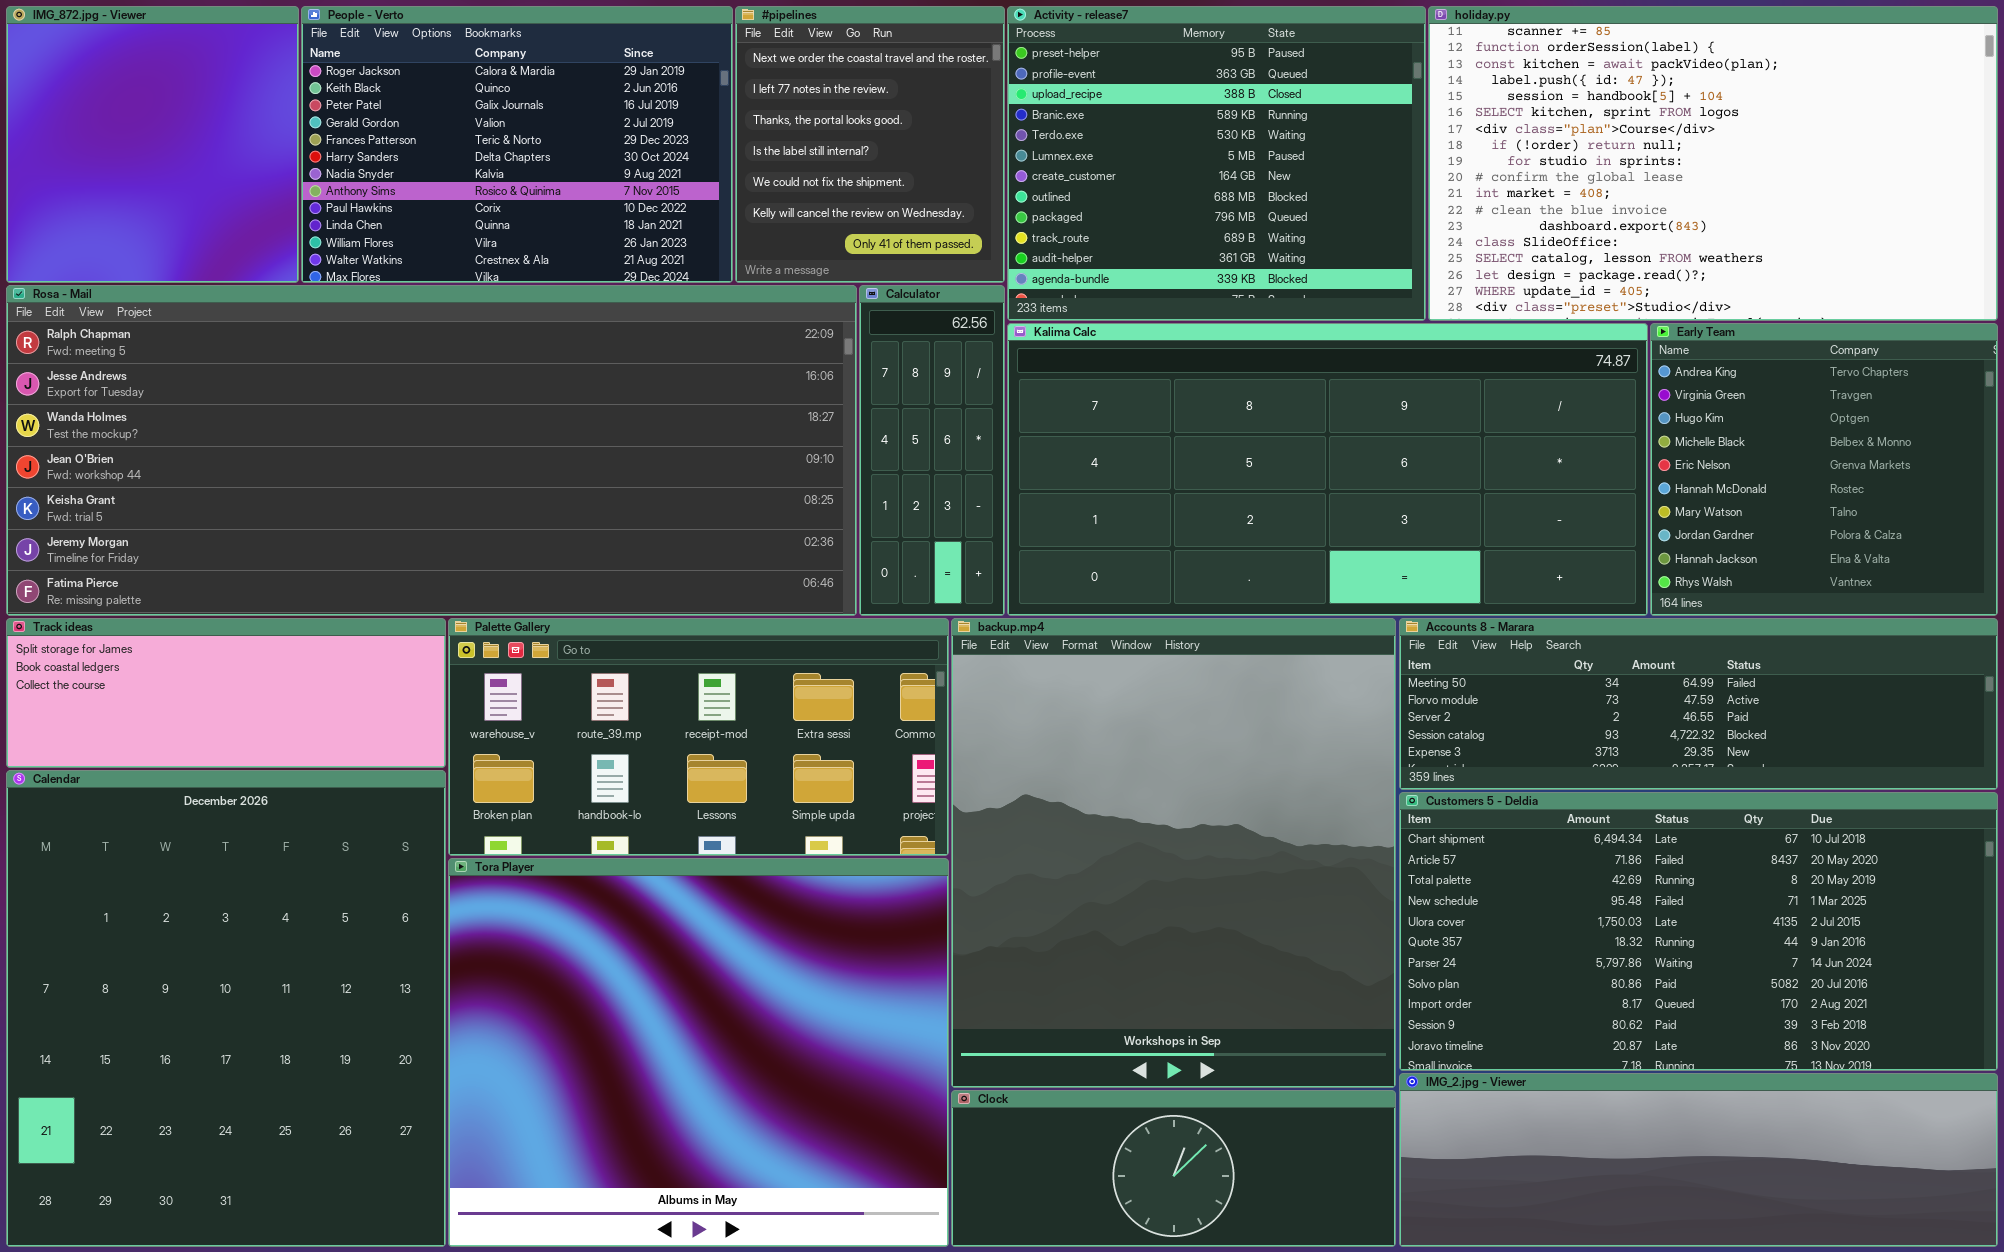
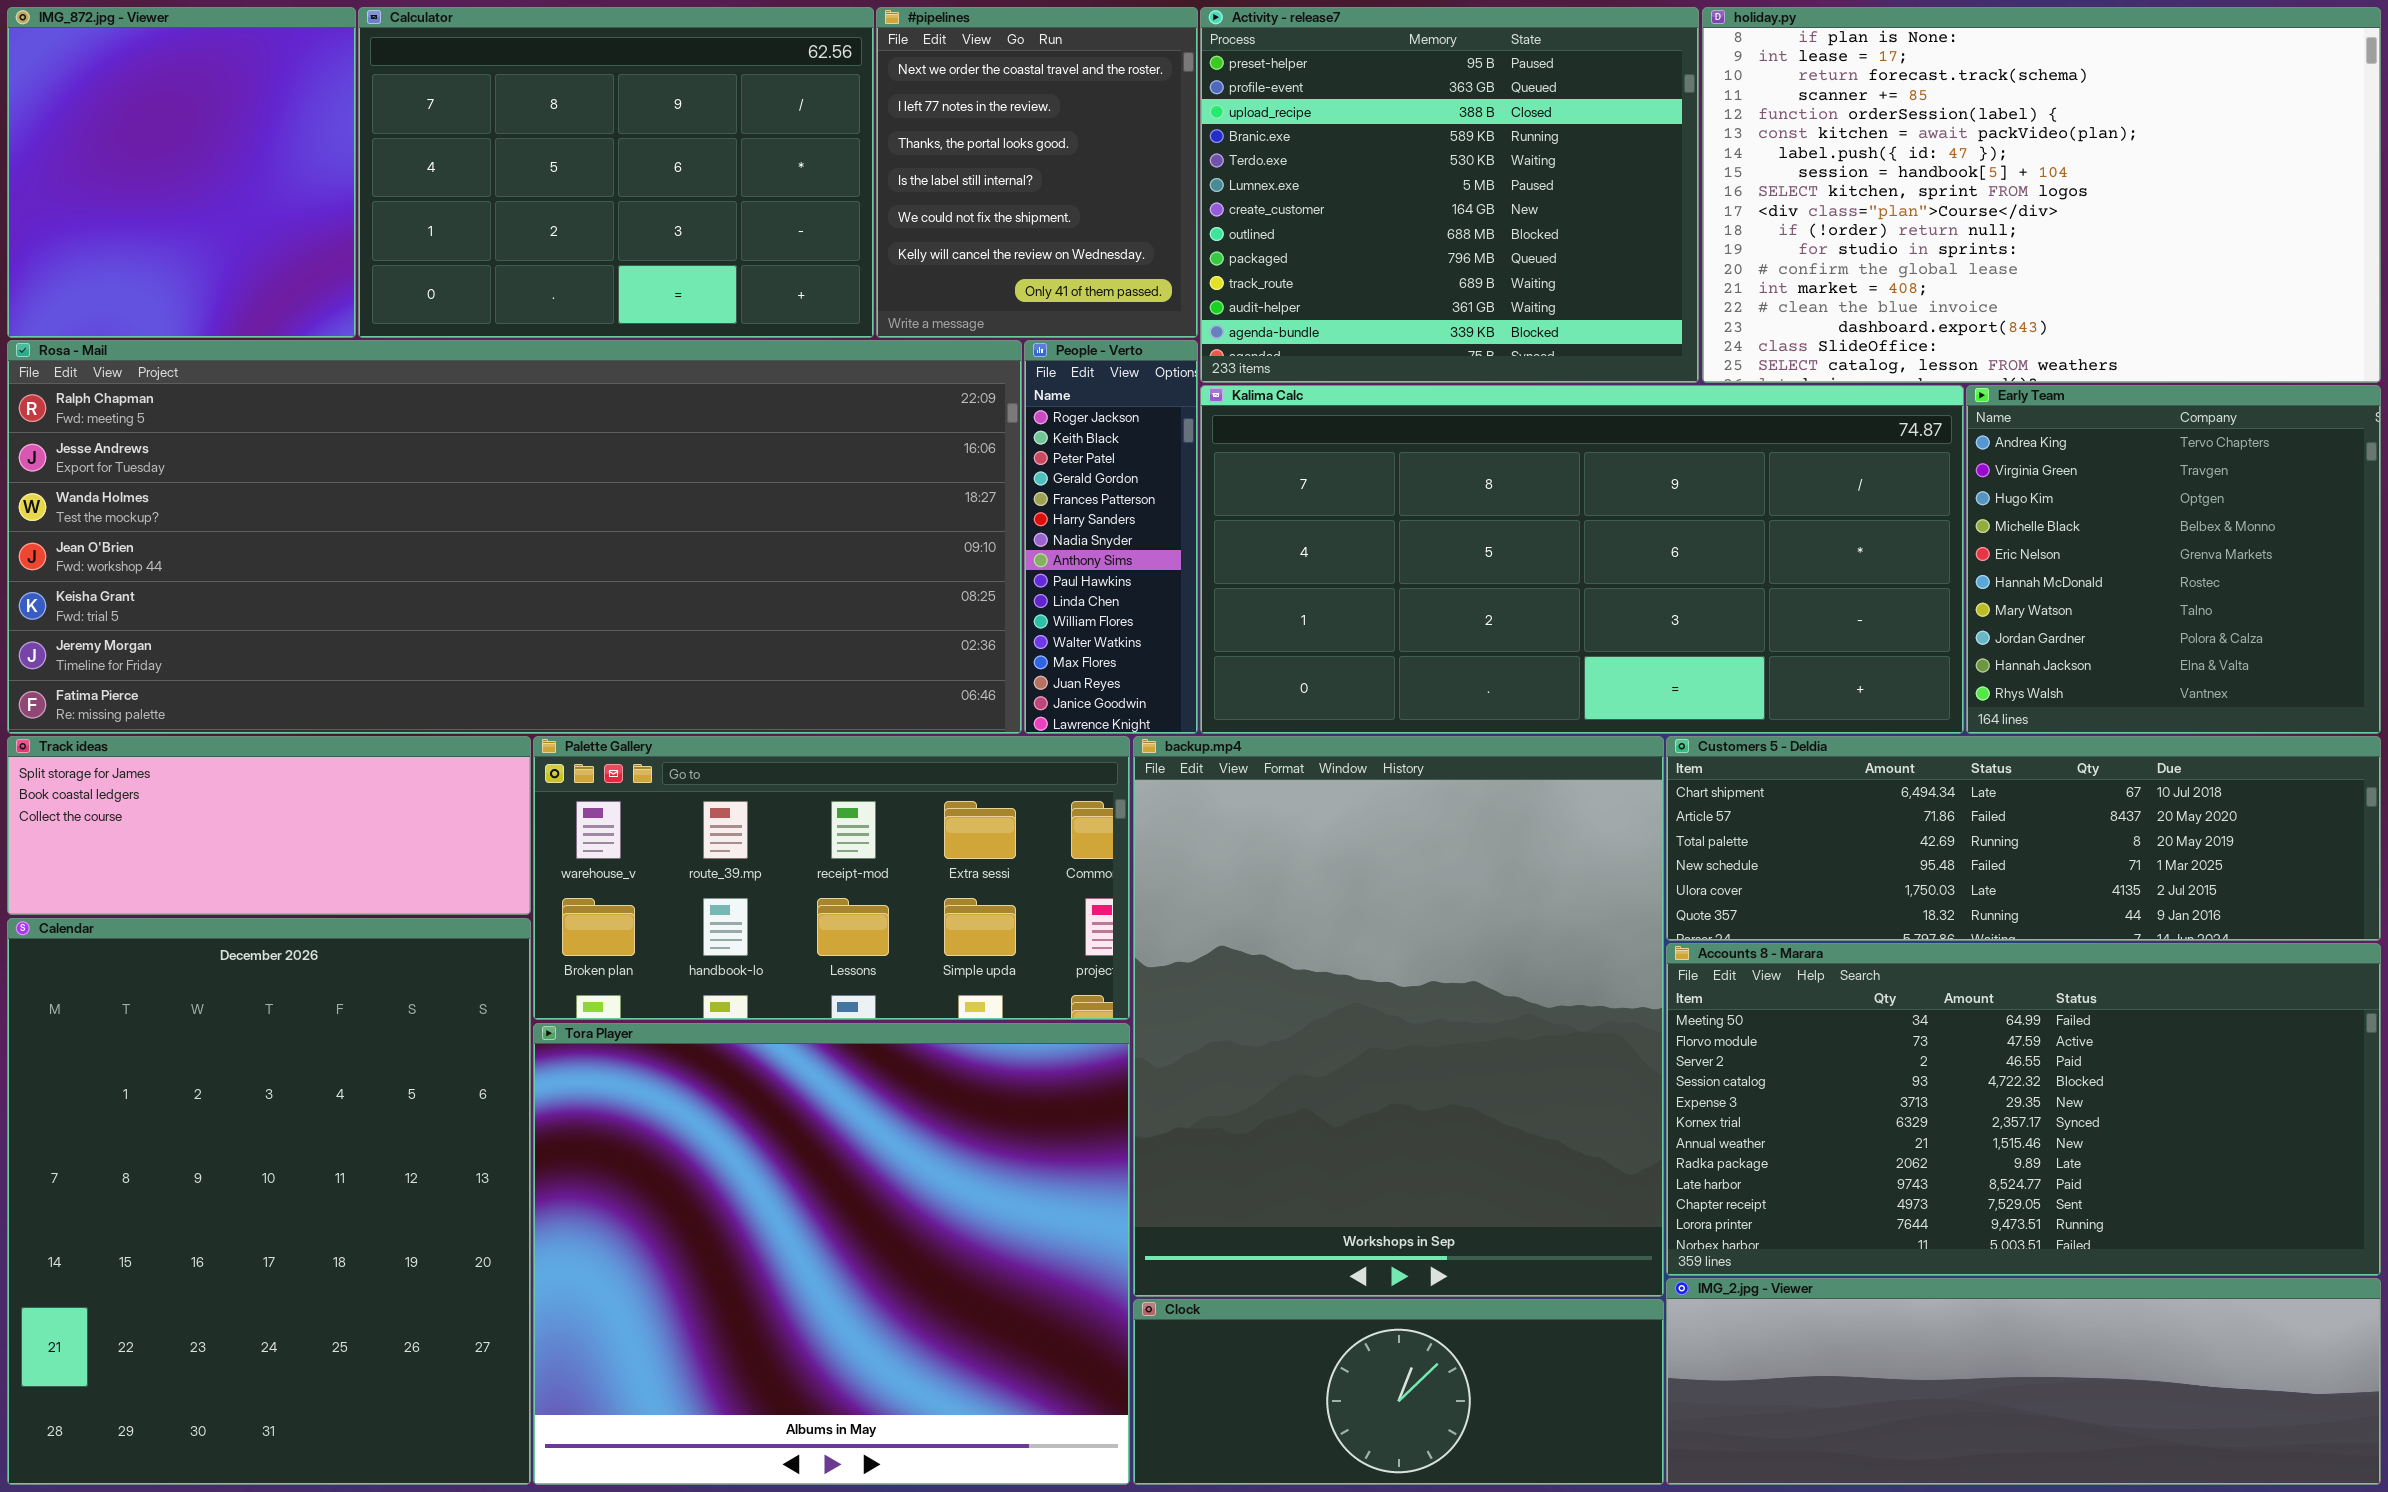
People - Verto: [301,6,733,283] -> [1024,340,1198,734], moved, resized
holiday.py: [1428,6,1998,321] -> [1702,7,2381,383], scrolled up 3 rows
Calculator: [859,285,1005,616] -> [358,7,874,338], moved, resized
Accounts 8 - Marara: [1399,618,1998,790] -> [1666,943,2381,1276], moved, resized
Customers 5 - Deldia: [1399,792,1998,1071] -> [1666,736,2381,941], moved, resized

